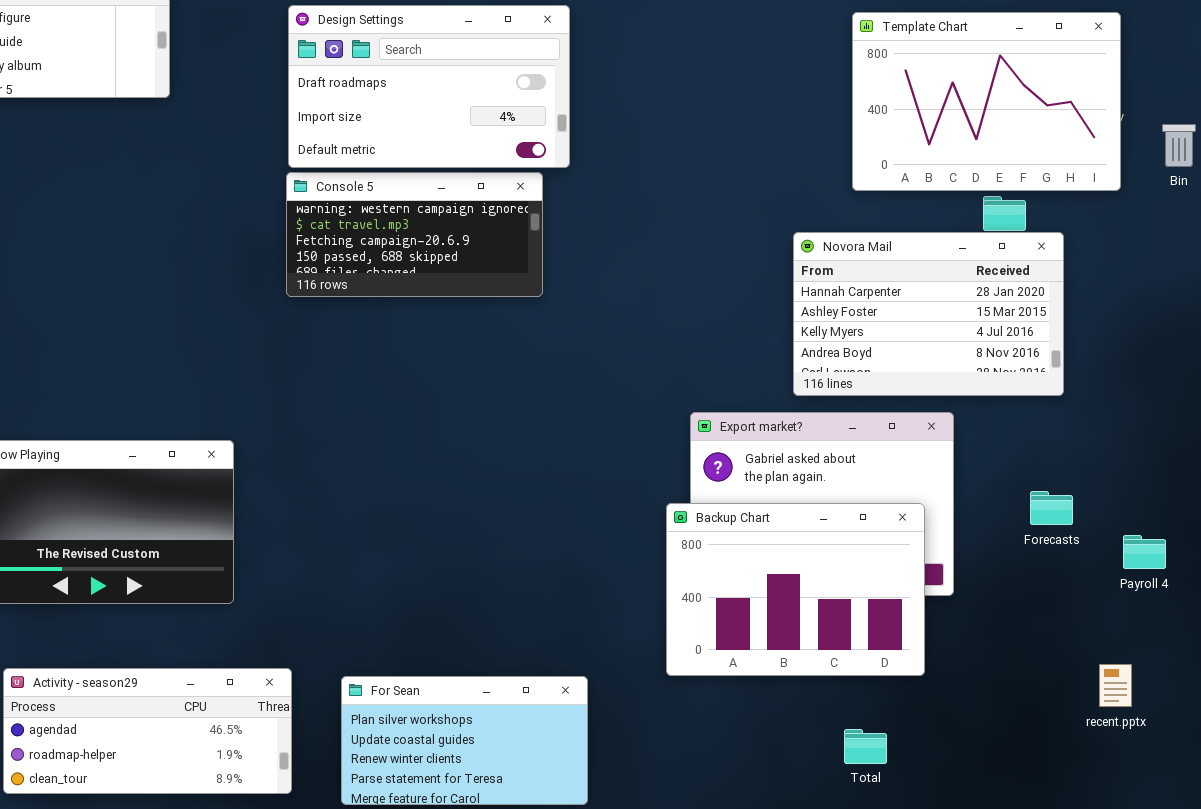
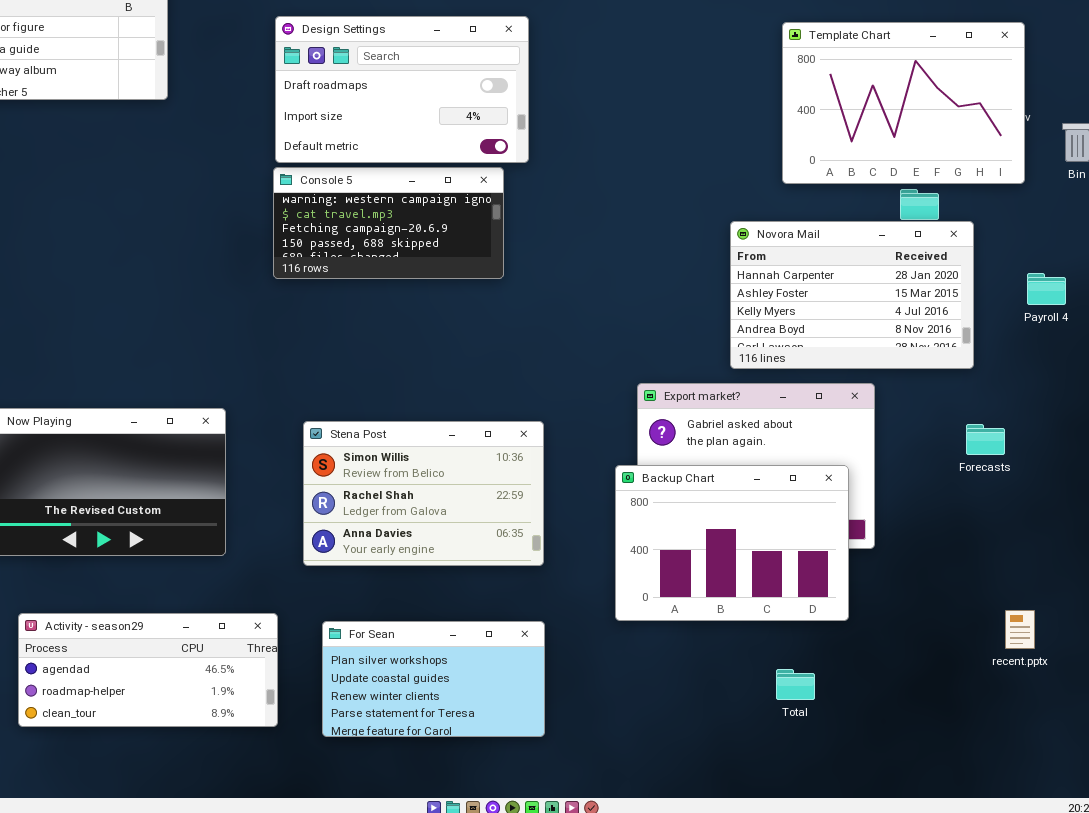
Stena Post: none -> [303,421,544,566], opened
Forecasts: [1030,491,1073,525] -> [966,424,1005,455], moved
Payroll 4: [1123,535,1166,569] -> [1027,273,1066,305], moved

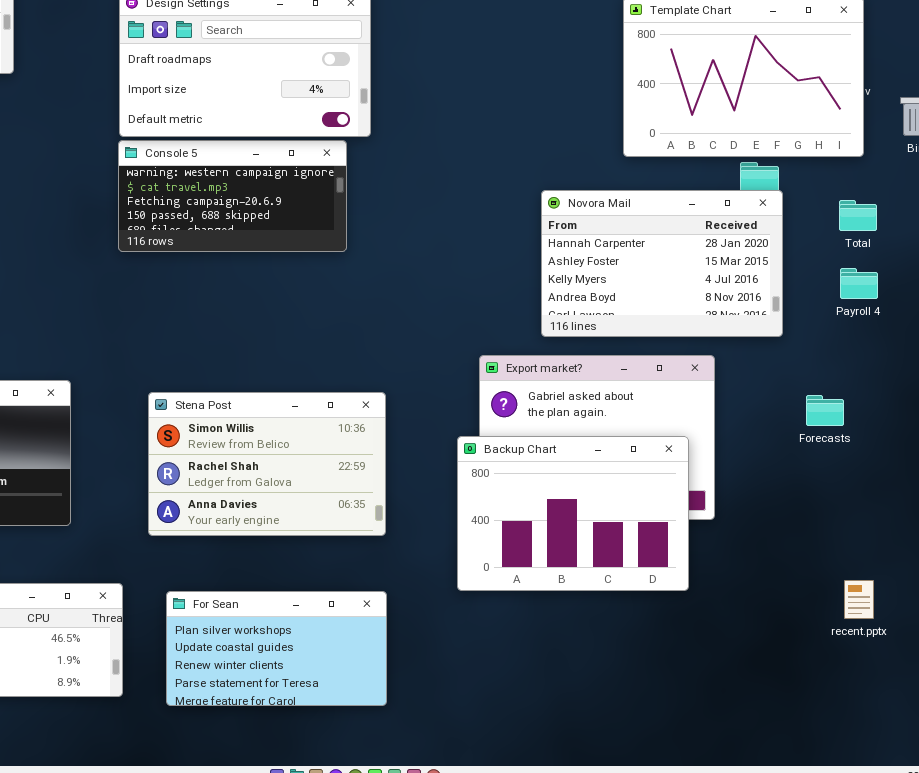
Novora Mail: [730,221,974,369] -> [541,190,783,337], moved
Payroll 4: [1027,273,1066,305] -> [840,268,878,299], moved
Total: [776,669,815,700] -> [839,200,877,231], moved

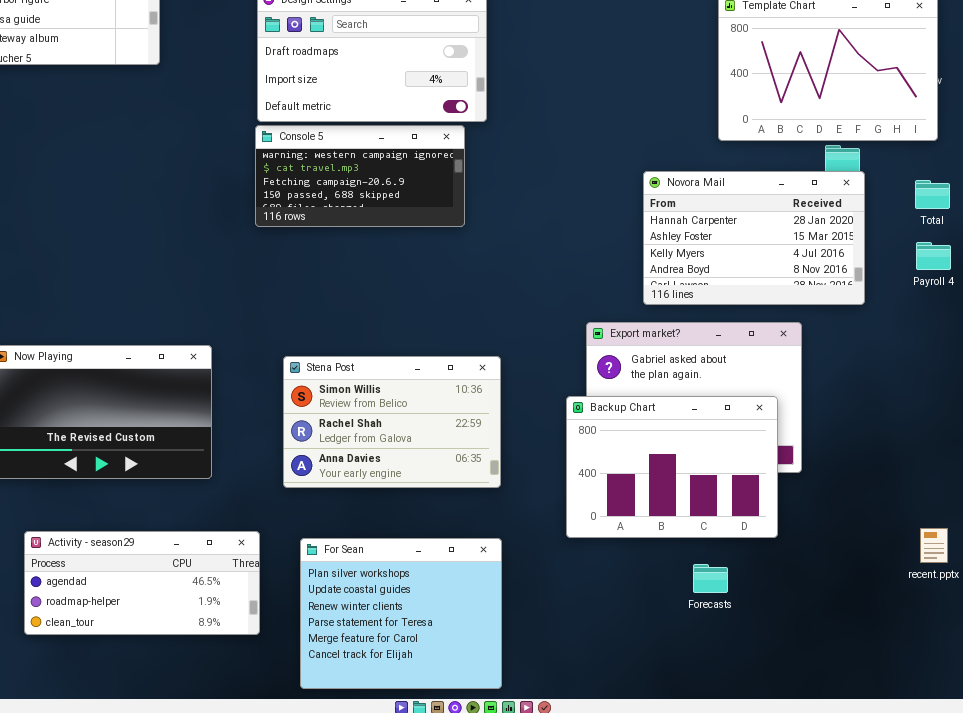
Forecasts: [806,395,844,426] -> [693,564,728,593], moved
For Sean: [166,591,387,706] -> [300,538,502,689], resized

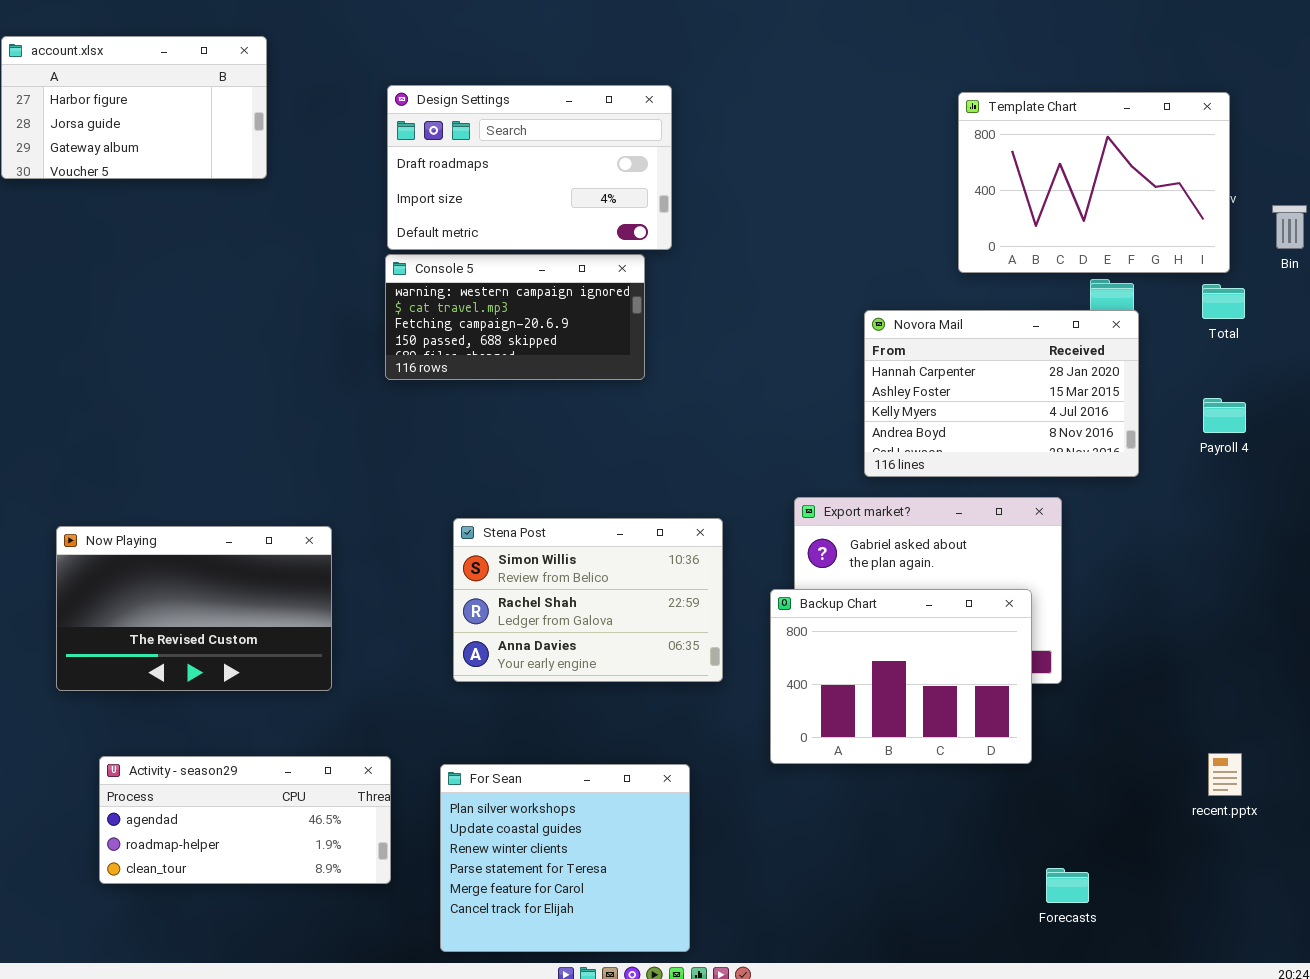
Total: [915,180,950,209] -> [1202,284,1245,319], moved
Stena Post: [283,356,501,488] -> [453,518,723,682], moved
Forecasts: [693,564,728,593] -> [1046,868,1089,903], moved

